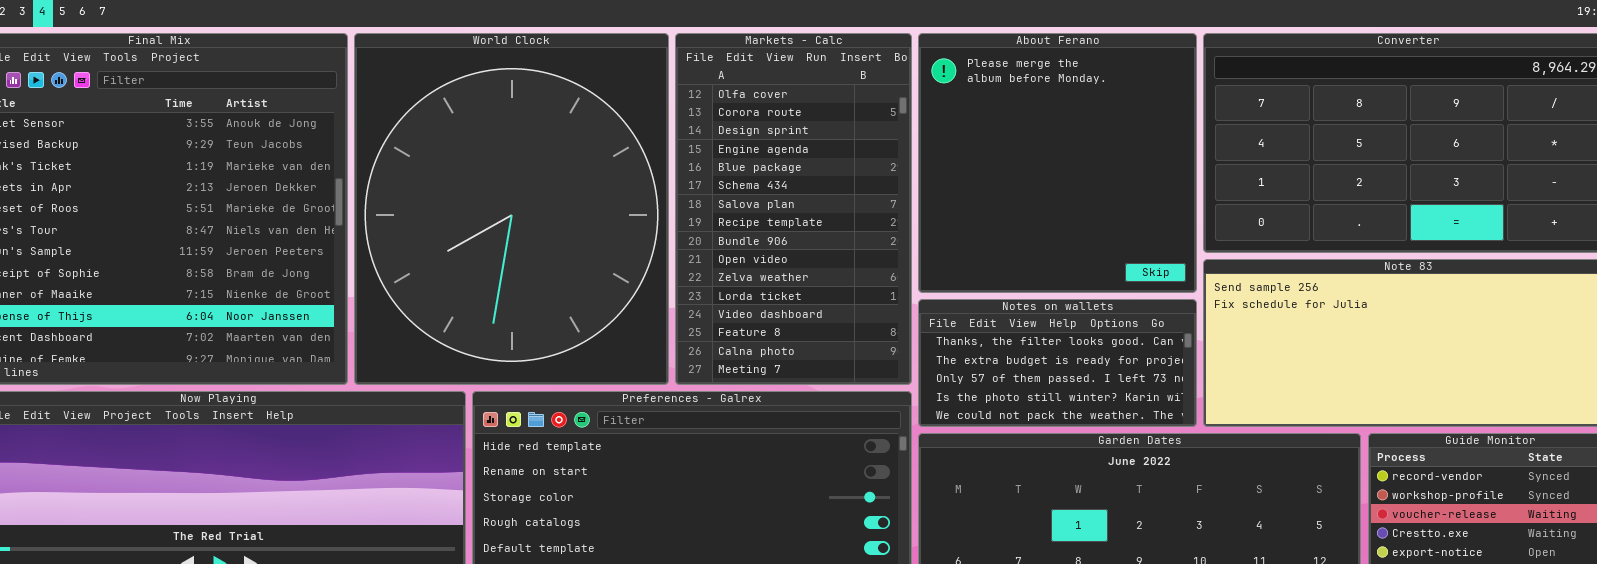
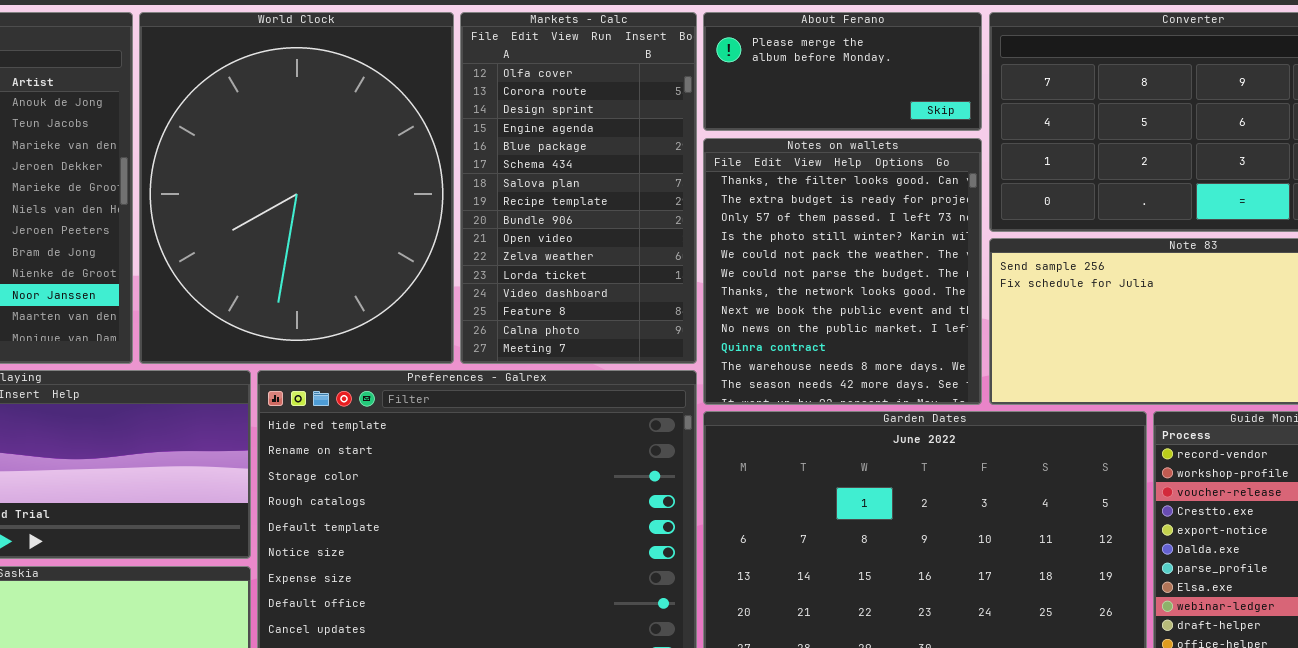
About Ferano: [918,33,1197,293] -> [703,12,982,131], resized
Notes on wallets: [918,299,1197,427] -> [703,138,982,405], resized

